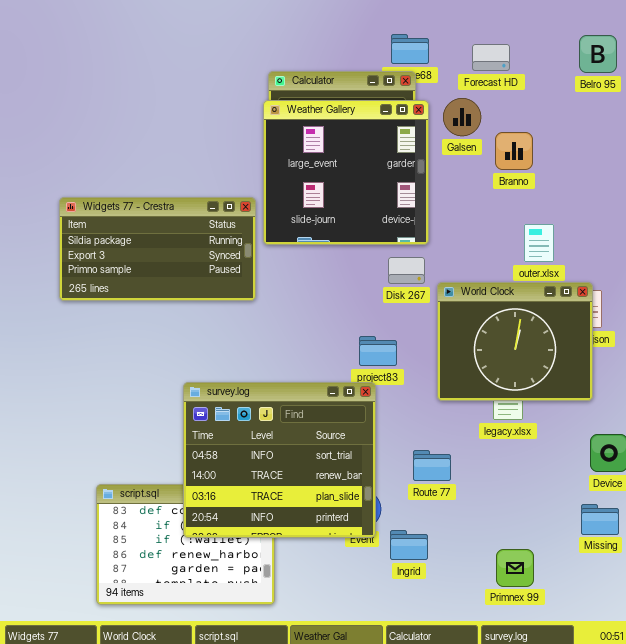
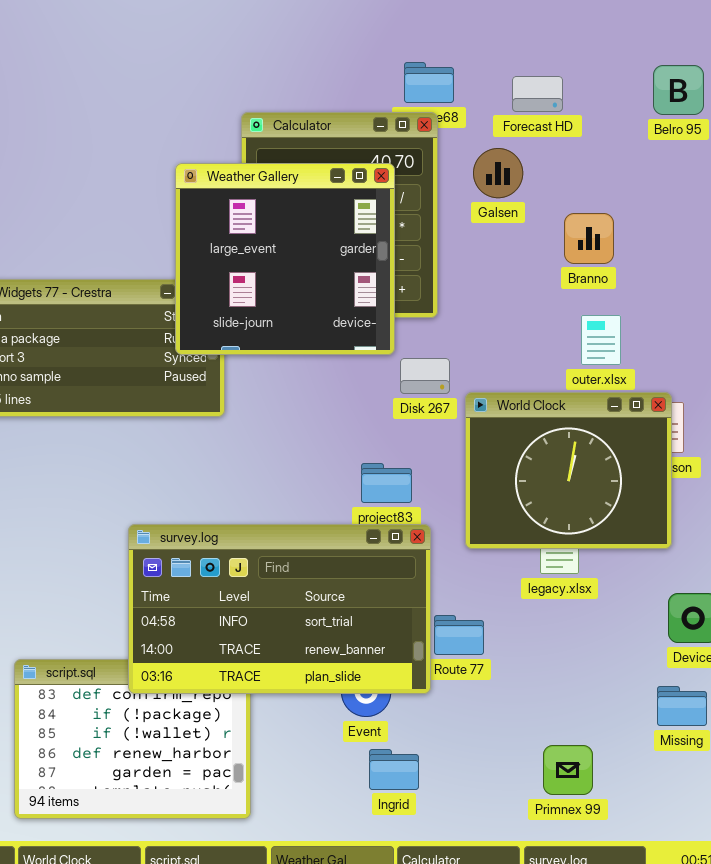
Weather Gallery: [263,100,429,245] -> [175,163,395,355], moved
Branno: [495,132,533,170] -> [564,213,614,264], moved
survey.log: [183,382,376,538] -> [128,524,431,694], resized
Ingrid: [390,530,428,560] -> [369,749,419,790], moved

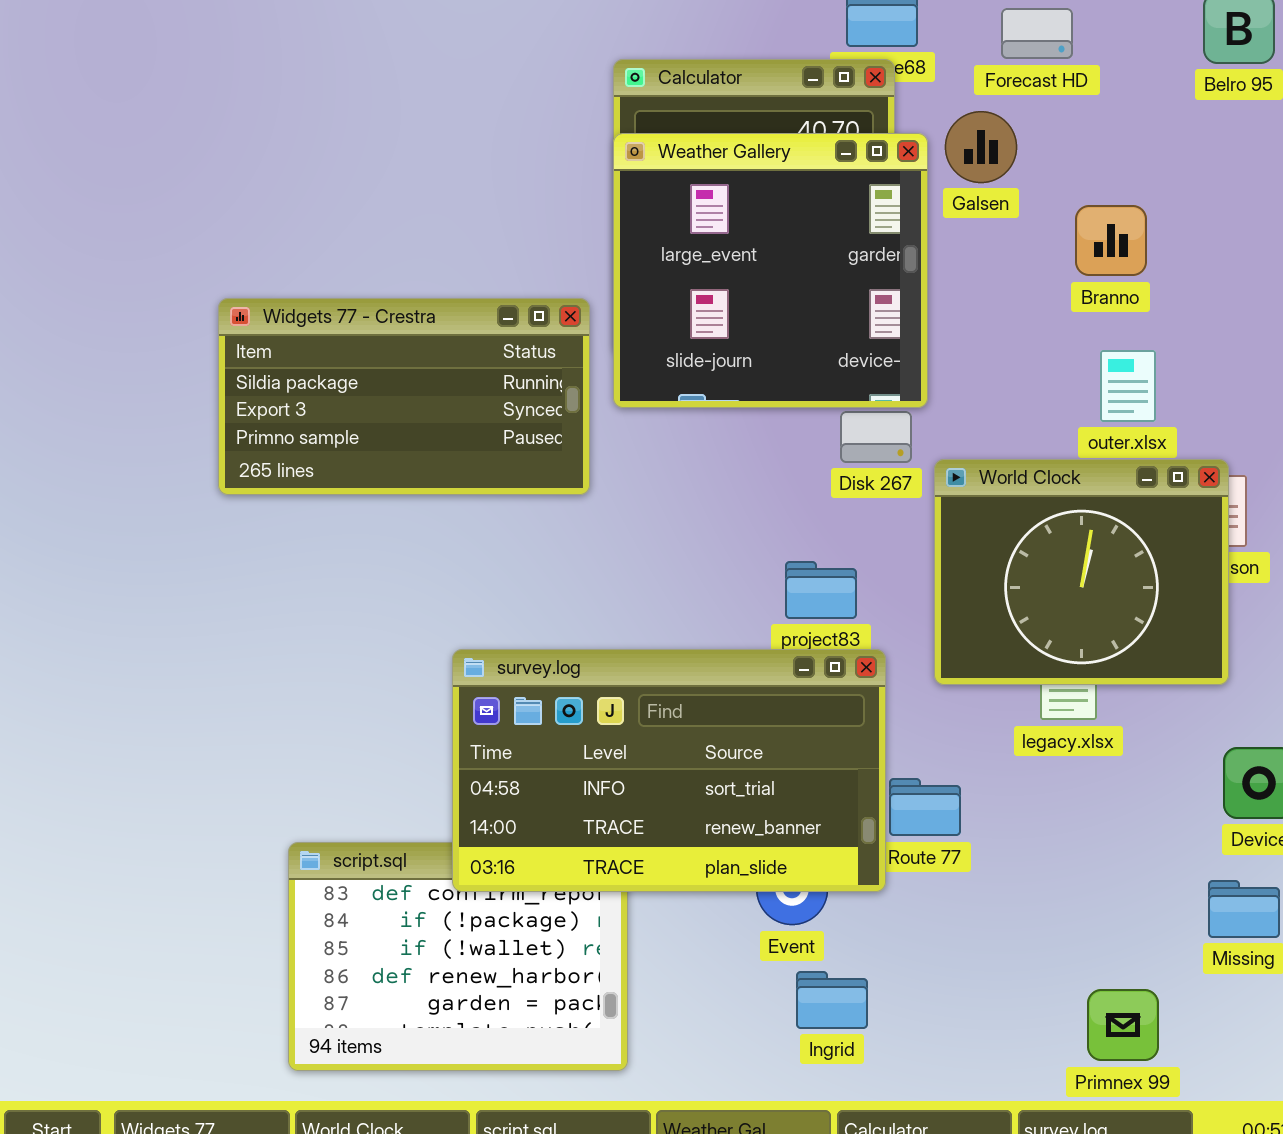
Weather Gallery: [175,163,395,355] -> [613,133,928,408], moved
Primnex 99: [543,745,593,795] -> [1087,989,1159,1061], moved

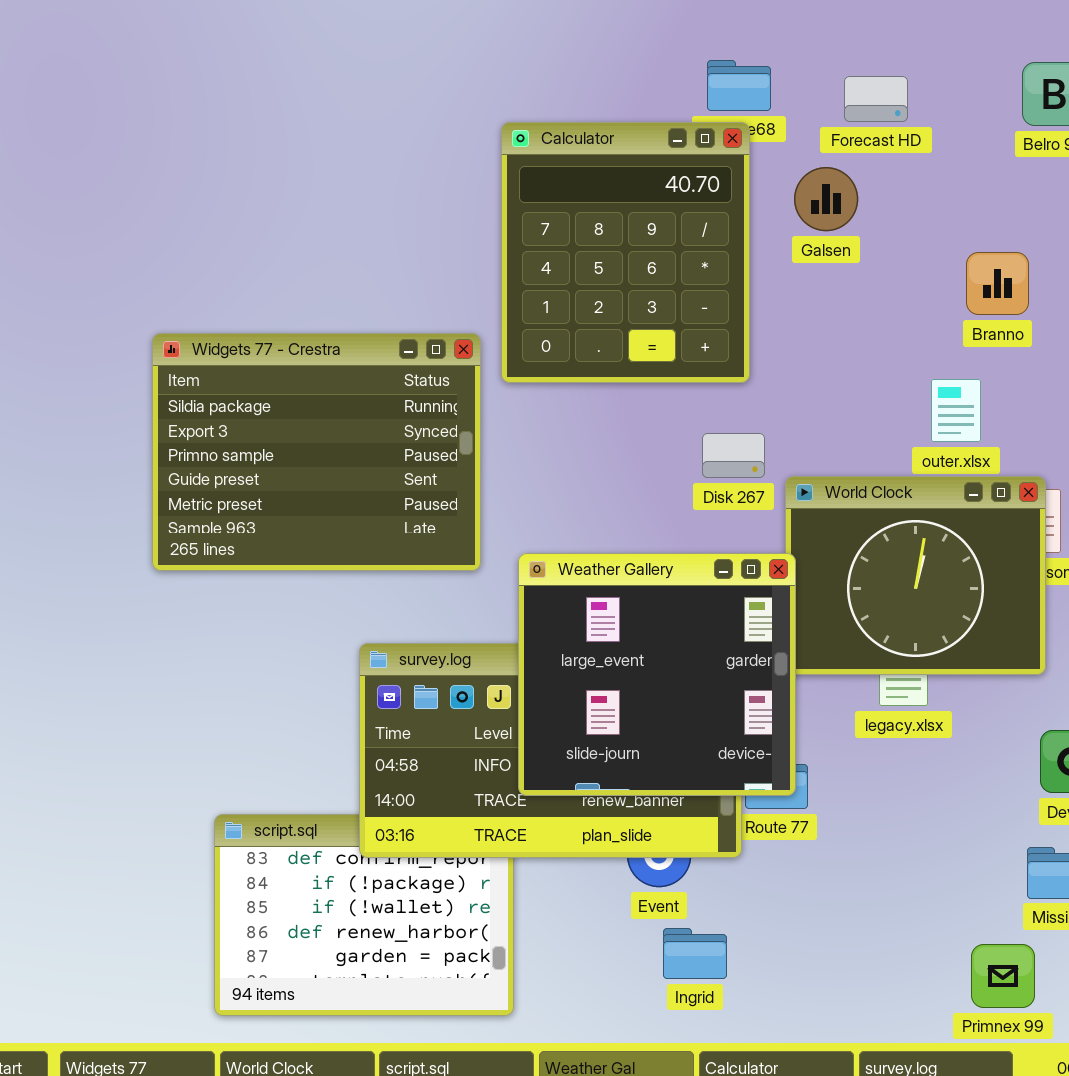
Weather Gallery: [613,133,928,408] -> [518,553,796,796], moved
Branno: [1075,205,1147,276] -> [966,252,1029,315], moved
Widgets 77 - Crestra: [218,298,590,495] -> [152,333,481,571], resized
Primnex 99: [1087,989,1159,1061] -> [971,944,1035,1008], moved

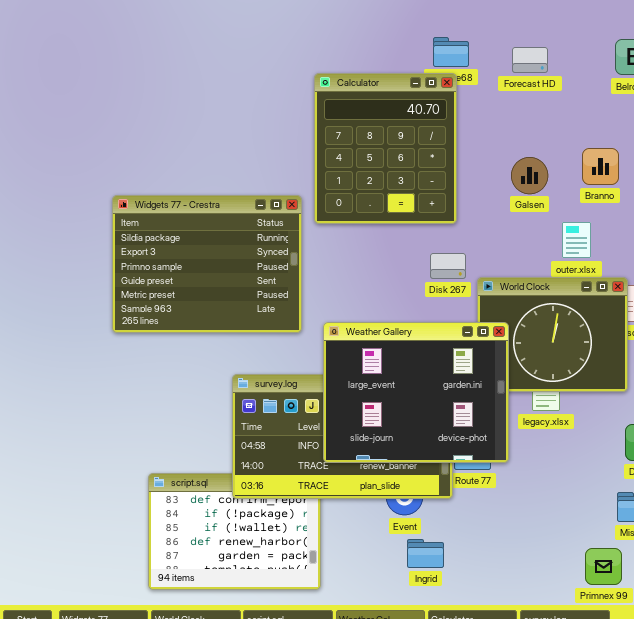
Galsen: [794,167,858,231] -> [511,157,548,194], moved
Weather Gallery: [518,553,796,796] -> [323,322,509,463], resized

